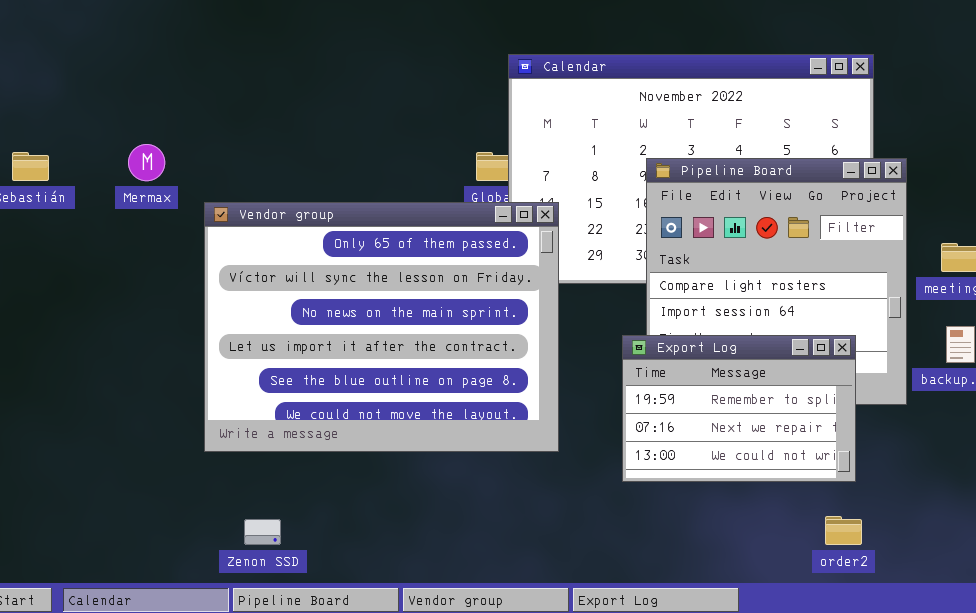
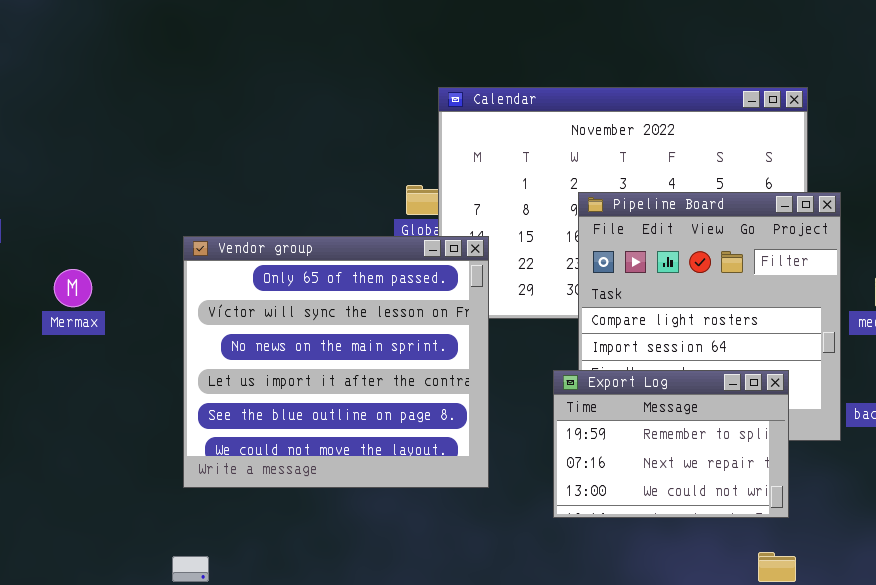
Mermax: [128,144,165,181] -> [54,269,92,307], moved
Vendor group: [204,202,559,452] -> [183,236,489,488], resized

